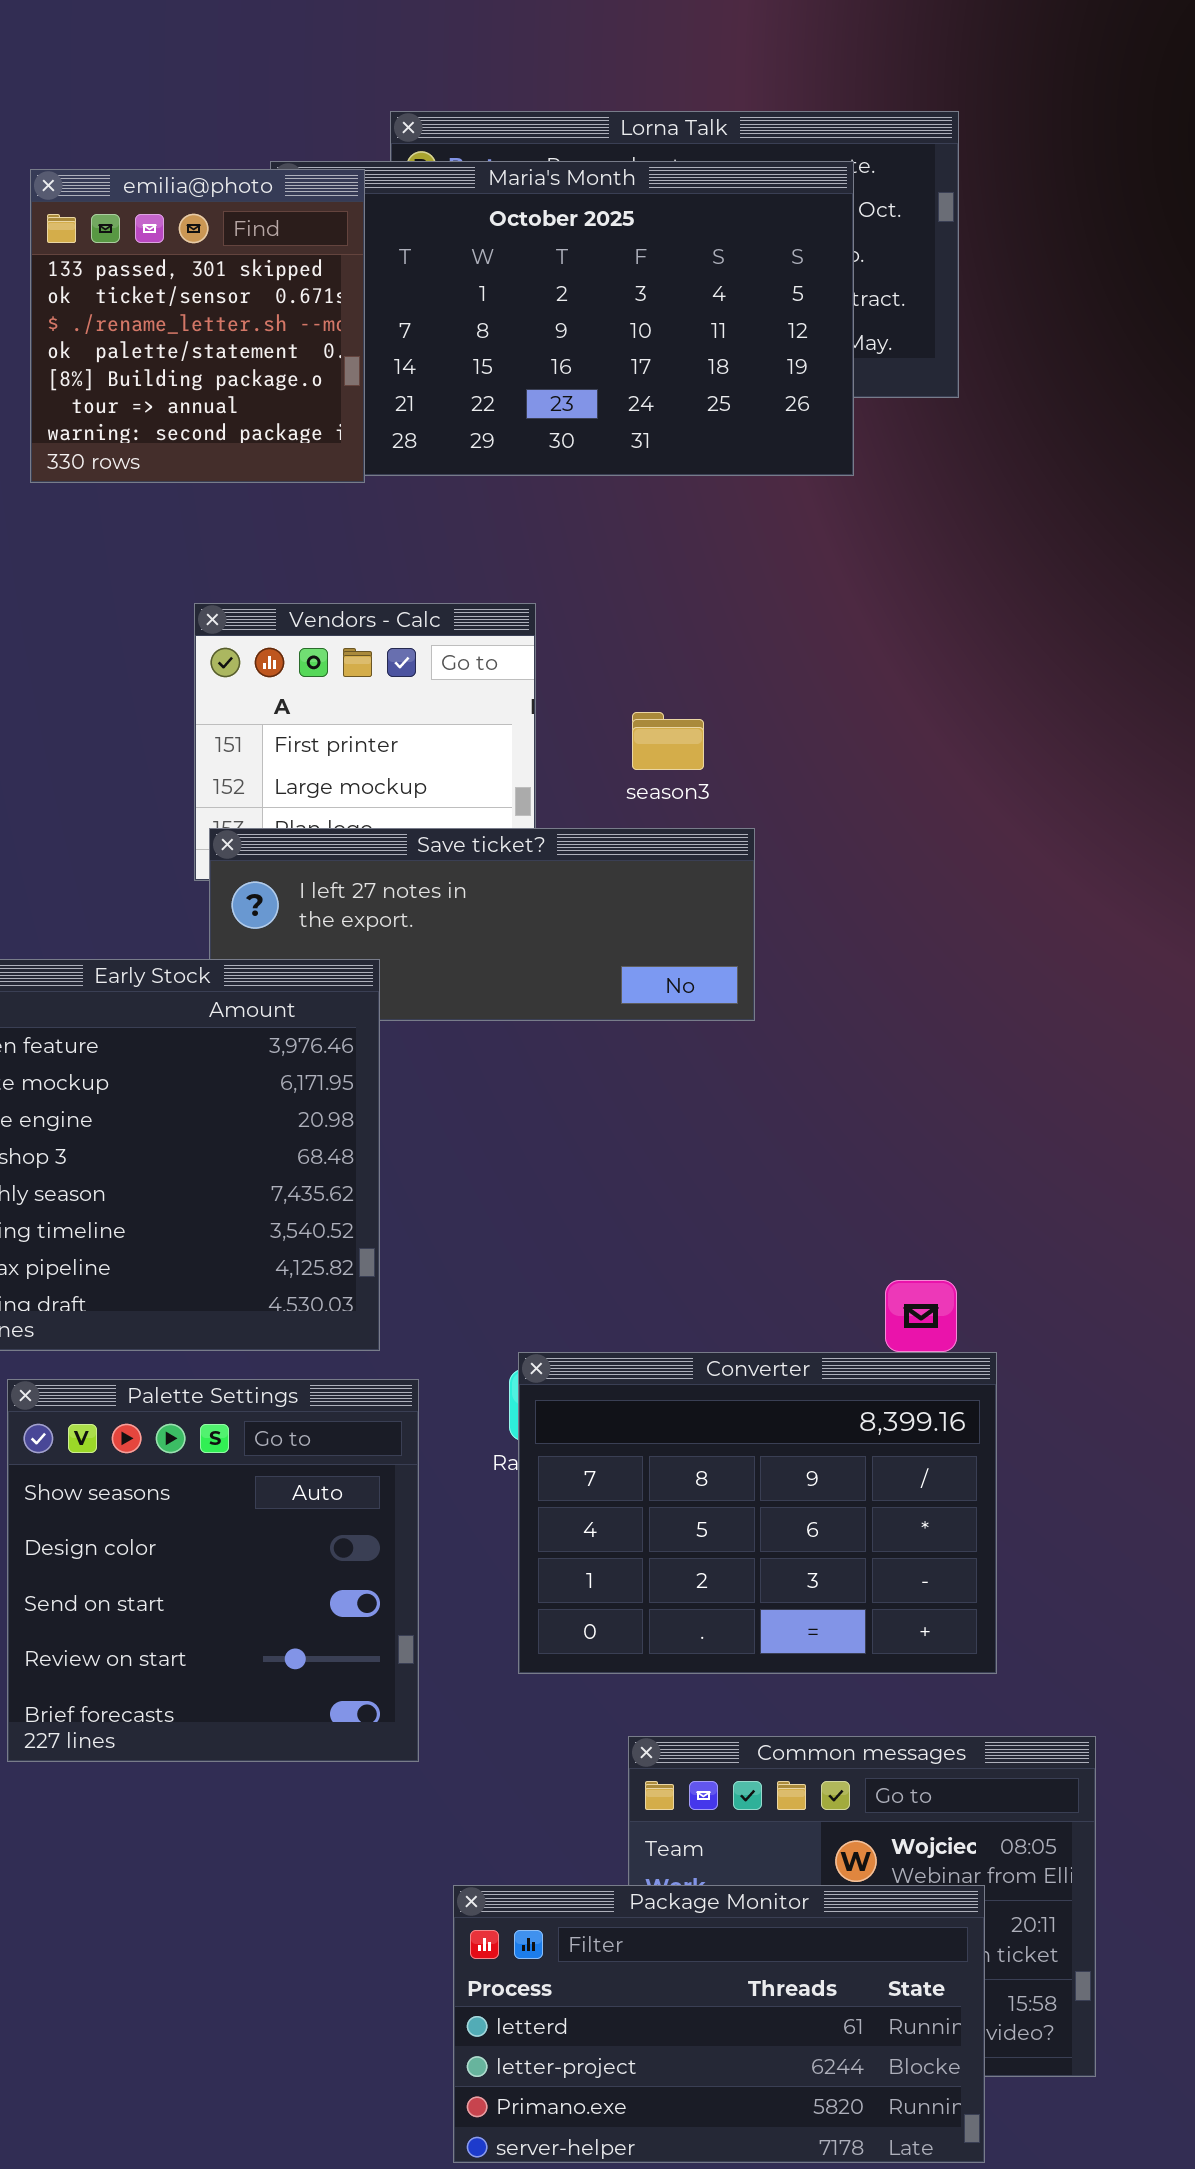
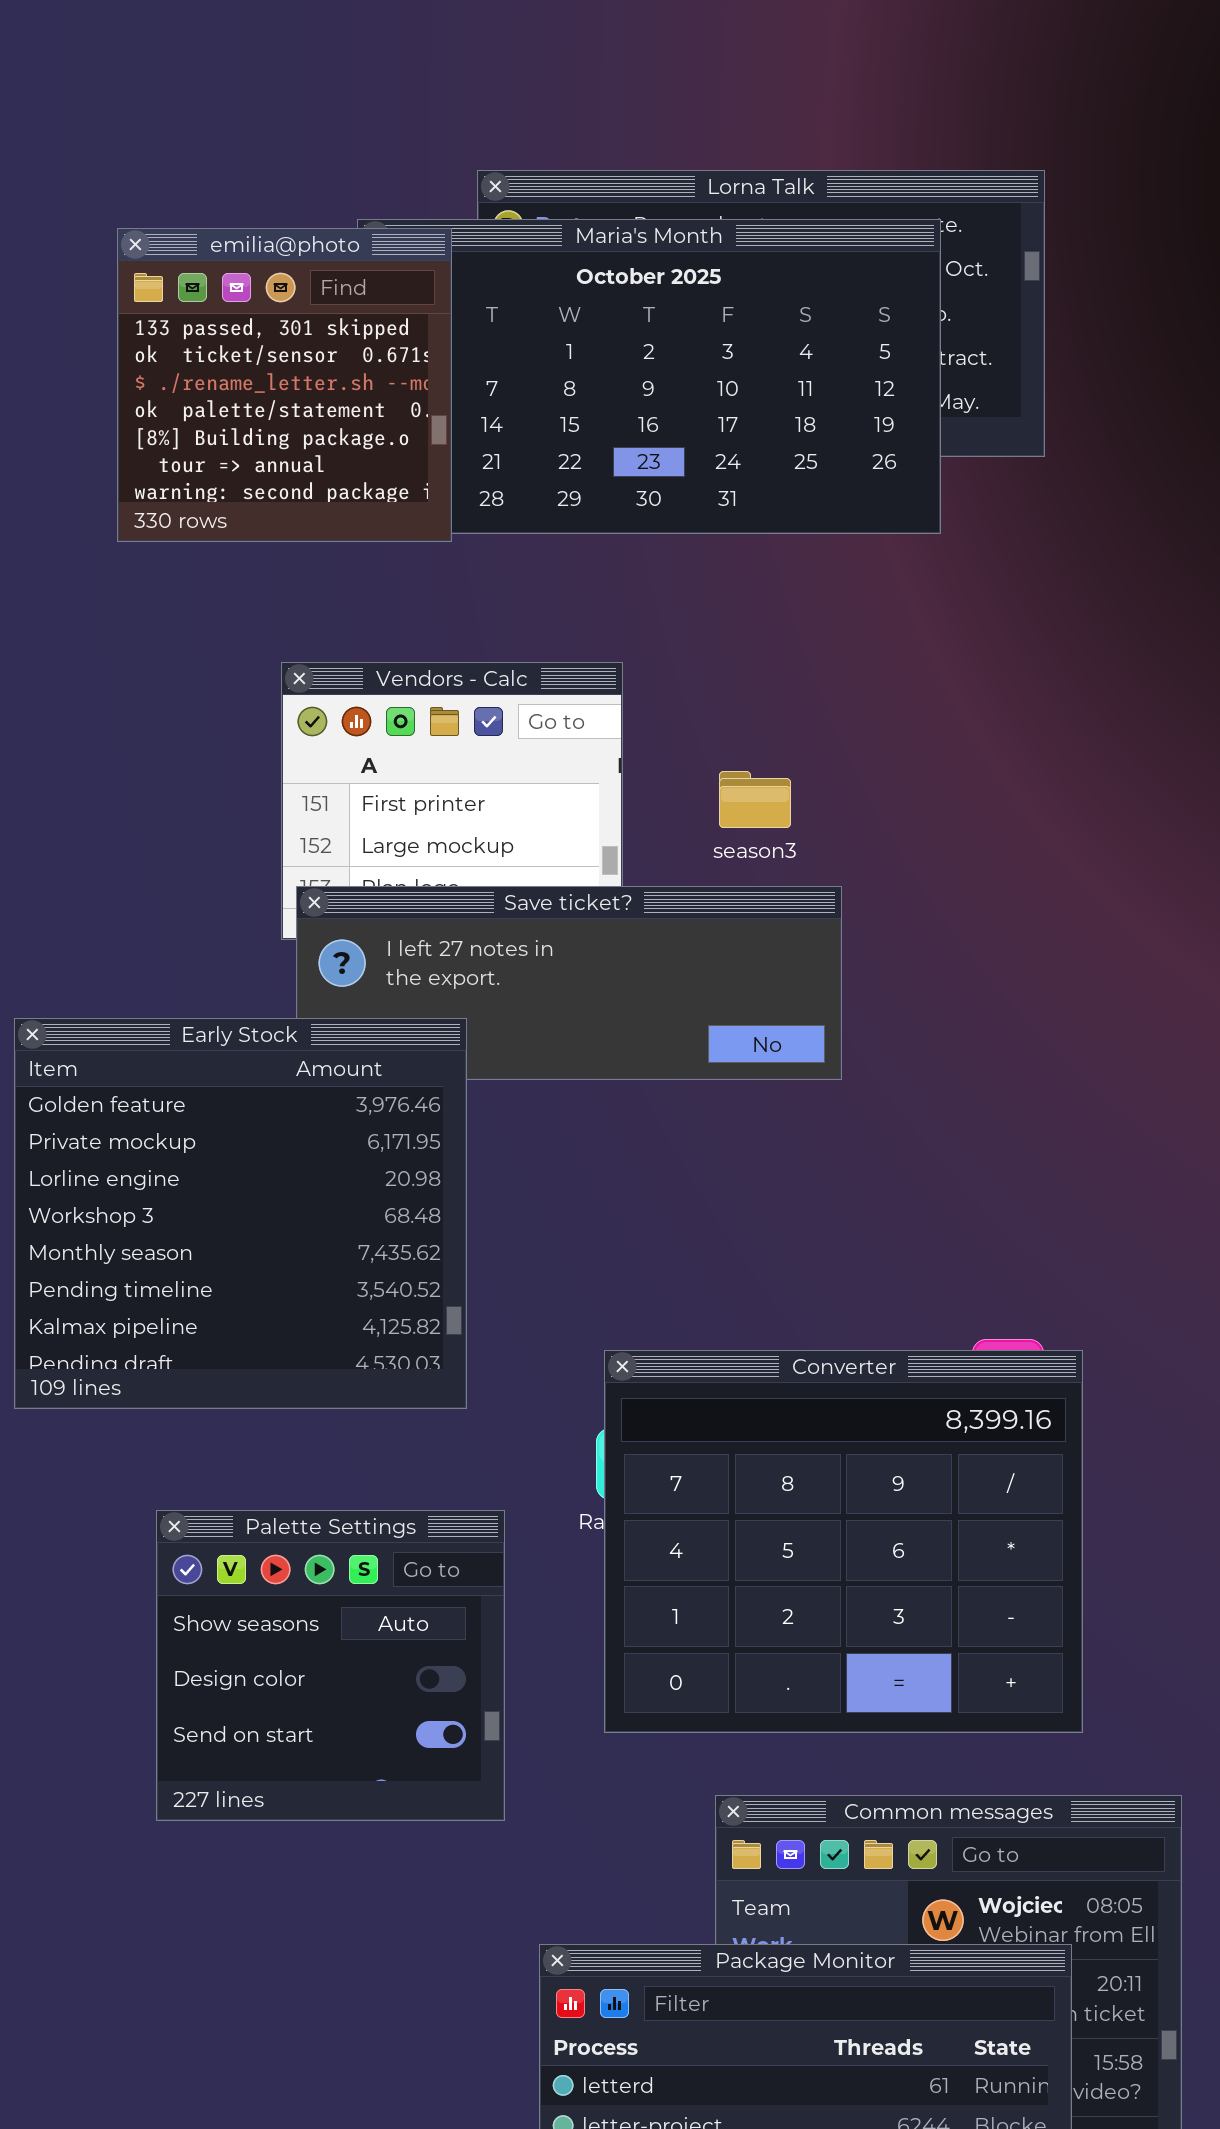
Converter: [518,1352,997,1674] -> [604,1350,1083,1733], resized
Palette Settings: [7,1379,419,1762] -> [156,1510,505,1821], resized

